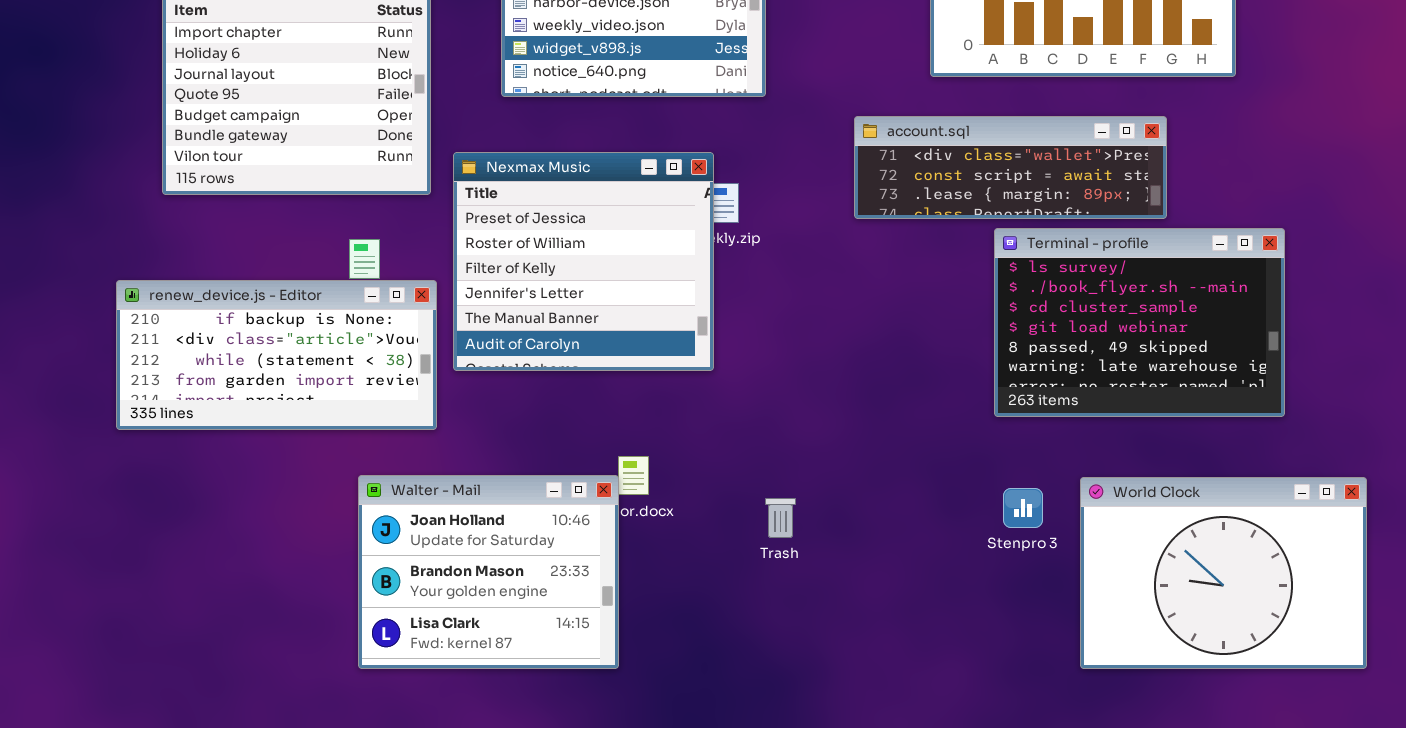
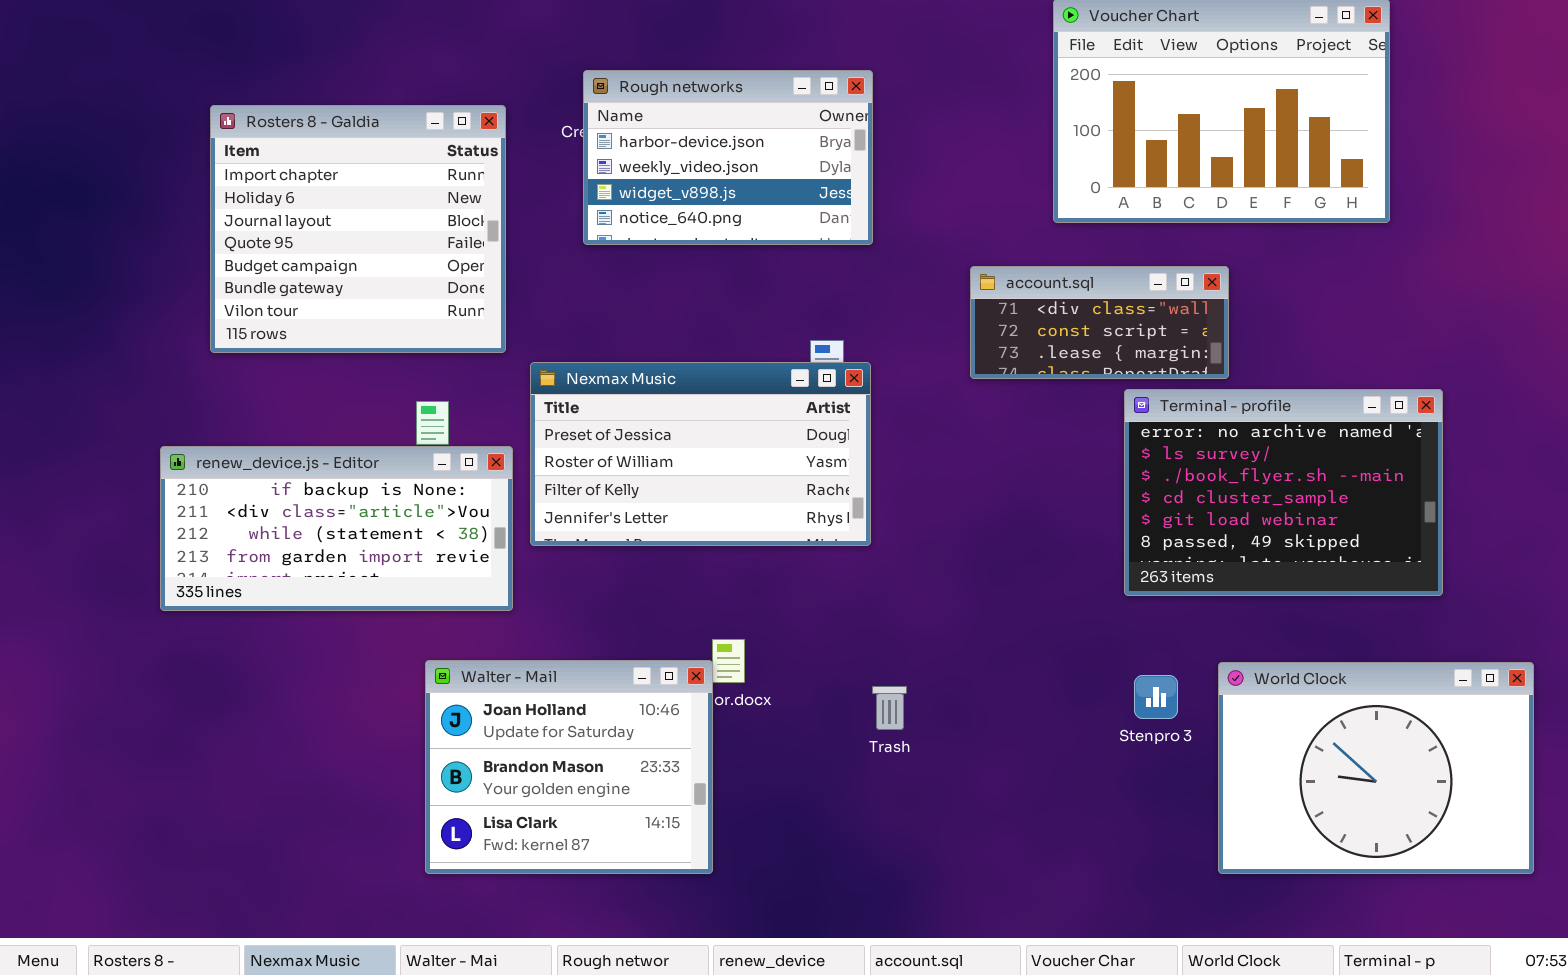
account.sql: [854,116,1167,219] -> [970,266,1229,379], resized
Nexmax Music: [453,152,714,371] -> [530,362,871,546], resized
Terminal - profile: [994,228,1285,417] -> [1124,389,1443,596], scrolled up 1 row

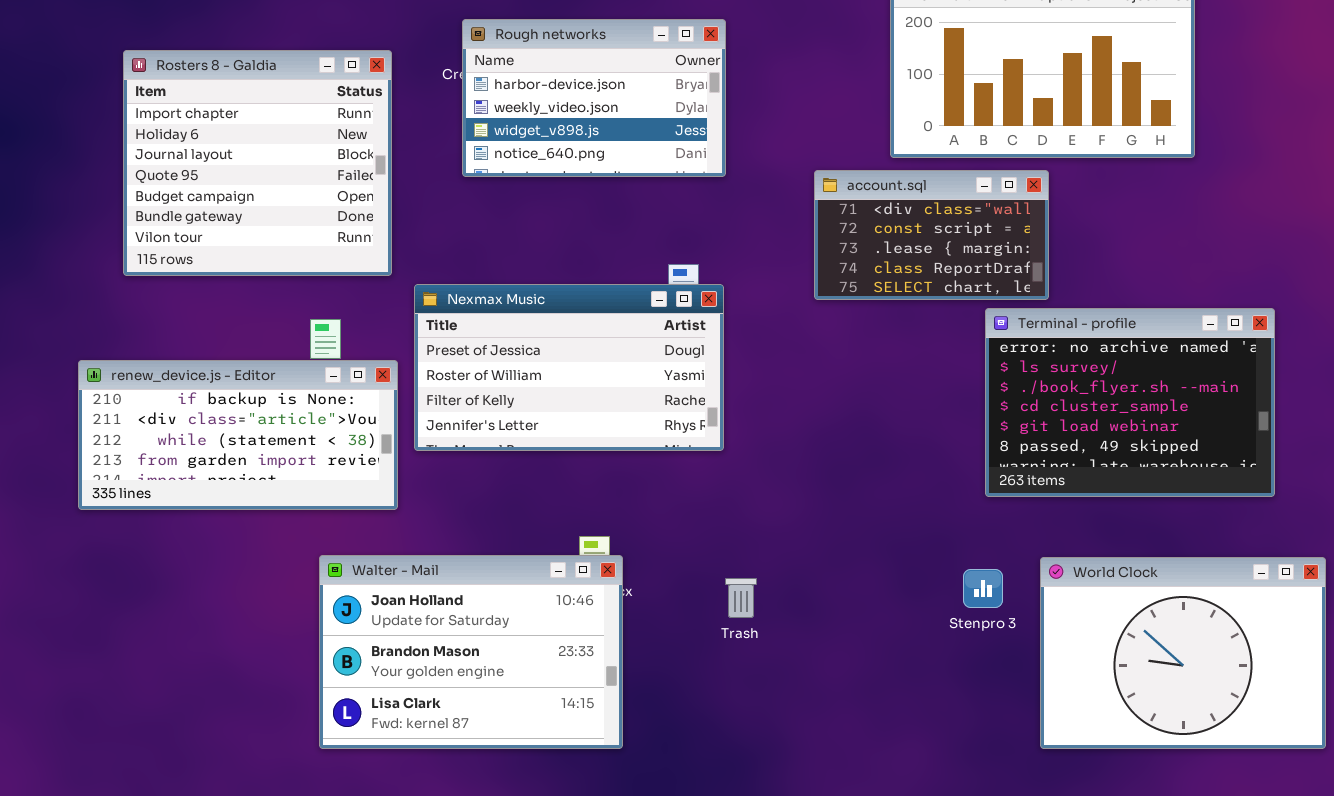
account.sql: [970,266,1229,379] -> [814,170,1049,300], resized
Terminal - profile: [1124,389,1443,596] -> [985,308,1275,497], moved
Walter - Mail: [425,660,713,874] -> [319,555,623,749], resized

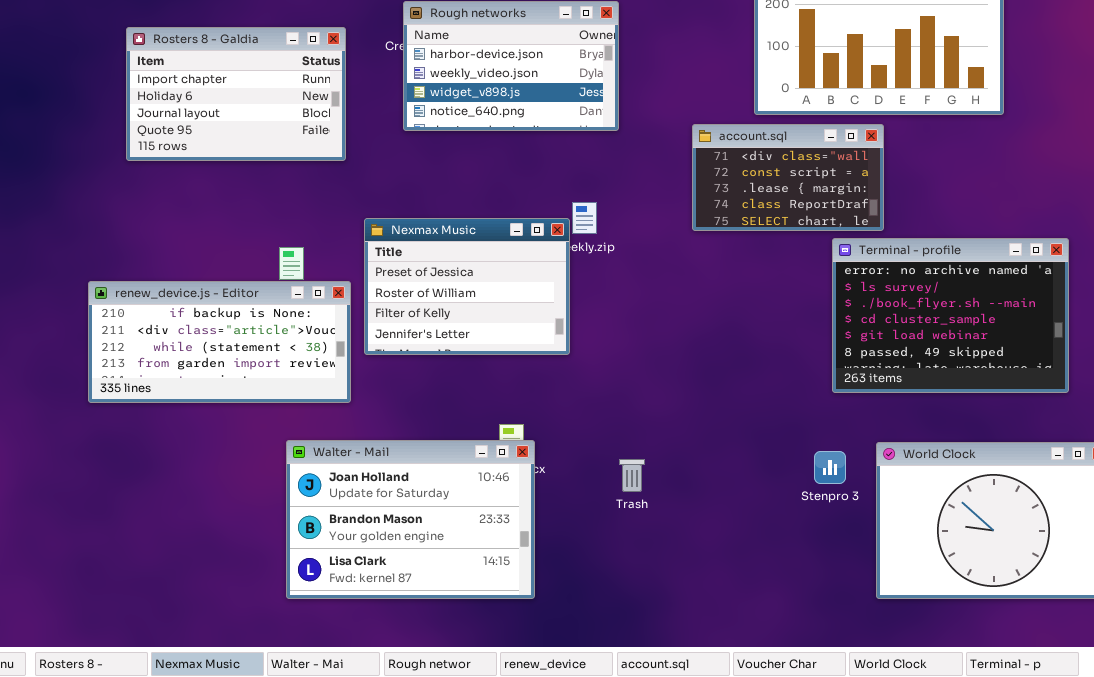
Rosters 8 - Galdia: [123,50,392,276] -> [126,27,346,161], resized
Nexmax Music: [414,284,724,451] -> [364,218,570,355], resized

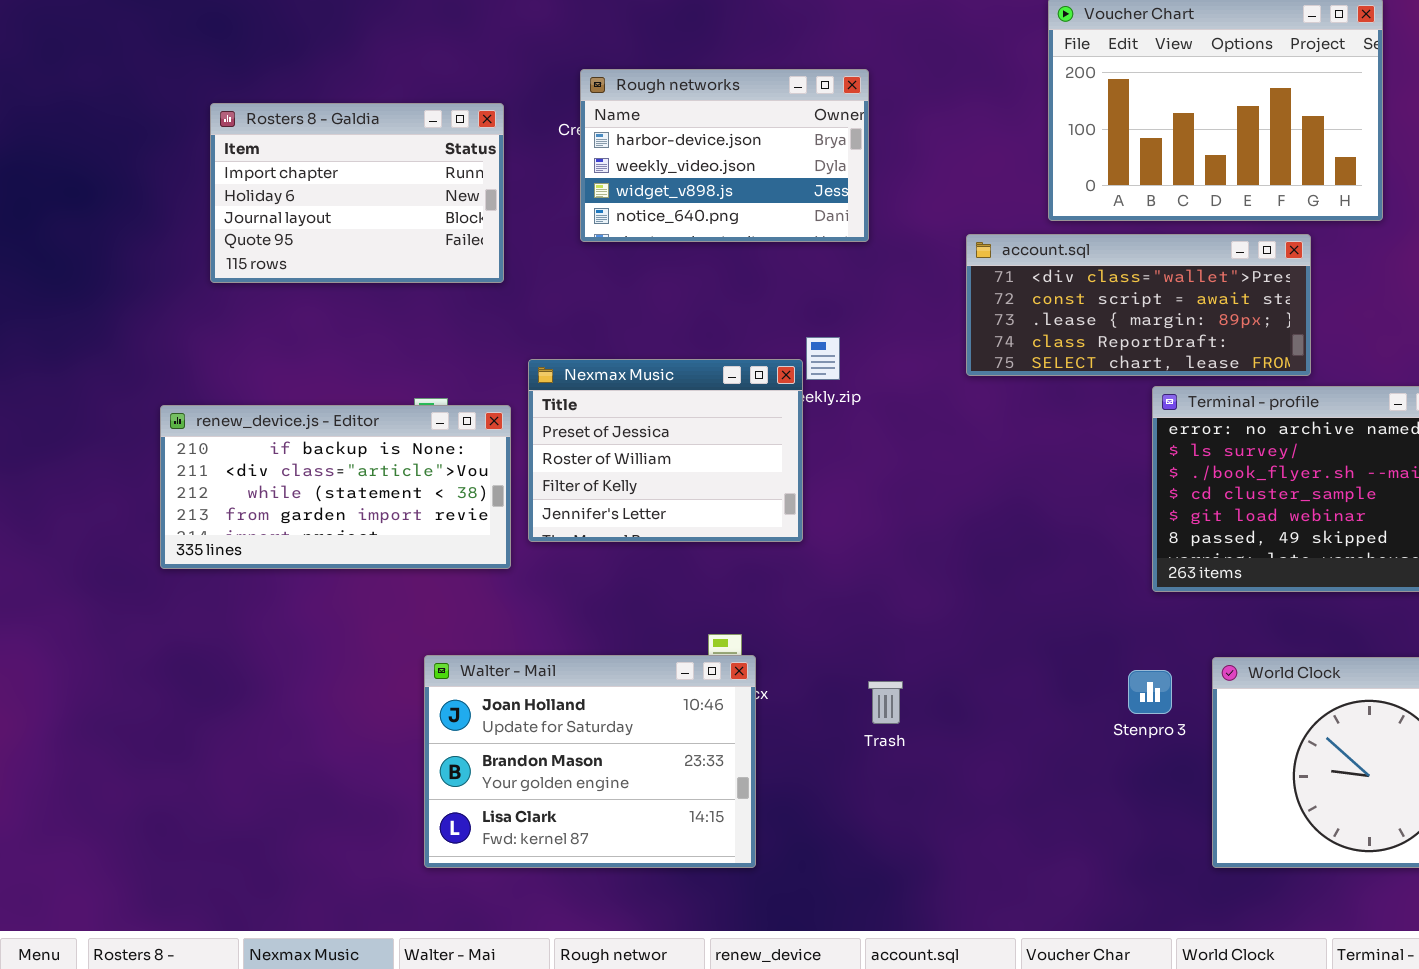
account.sql: [692,124,884,231] -> [966,234,1311,376], resized
renew_device.js - Editor: [88,281,351,403] -> [160,405,511,569], moved

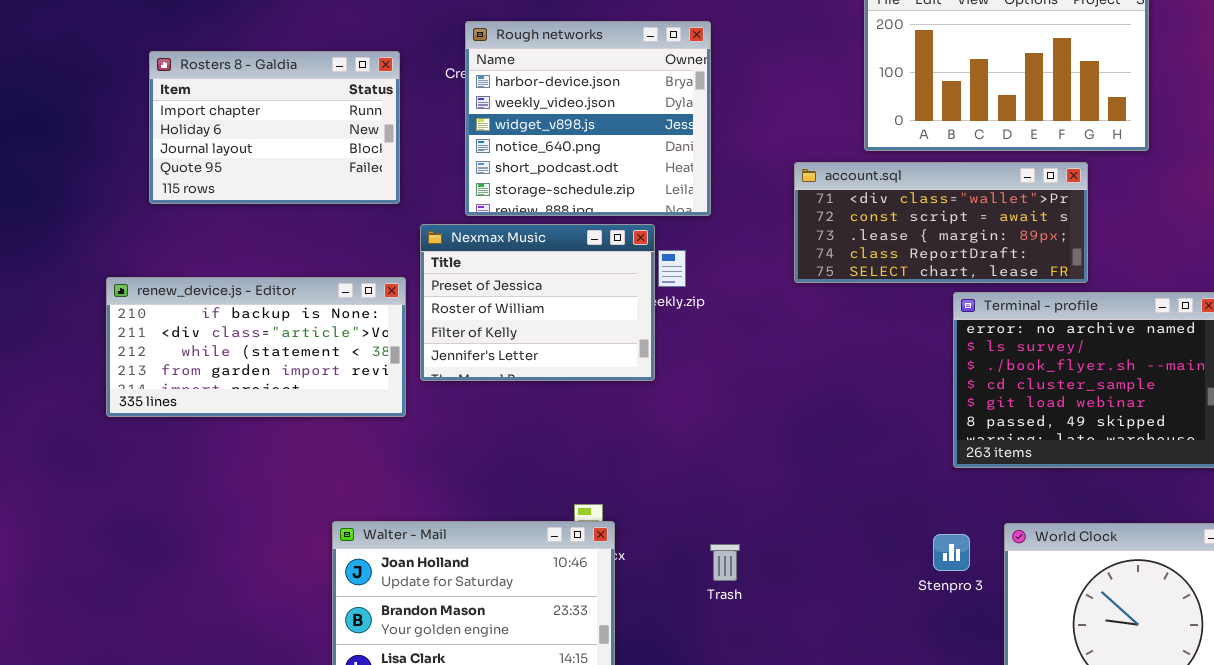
Rough networks: [580,69,869,242] -> [465,21,711,216], resized
Nexmax Music: [528,359,803,542] -> [420,224,655,381], moved
renew_device.js - Editor: [160,405,511,569] -> [106,277,406,417], moved

